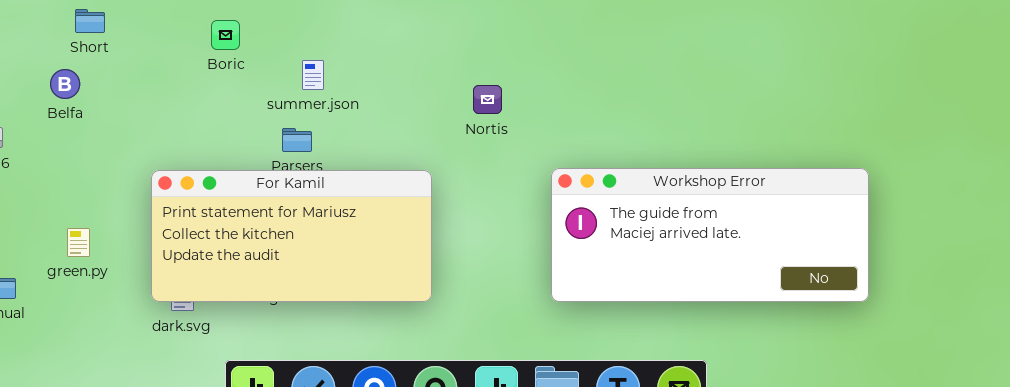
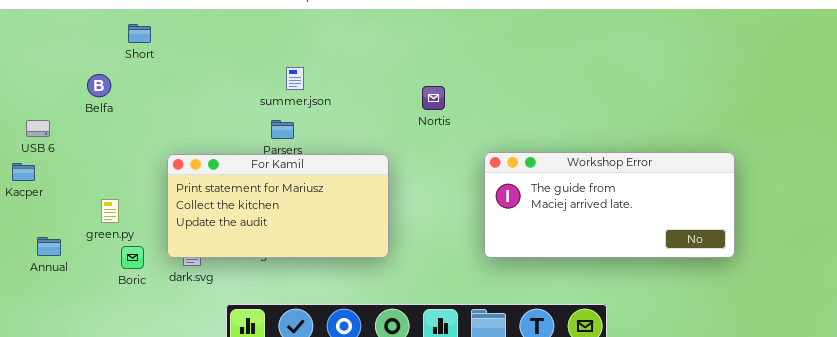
Short: [75,9,105,33] -> [128,24,151,43], moved
Boric: [211,20,240,50] -> [121,246,144,269], moved

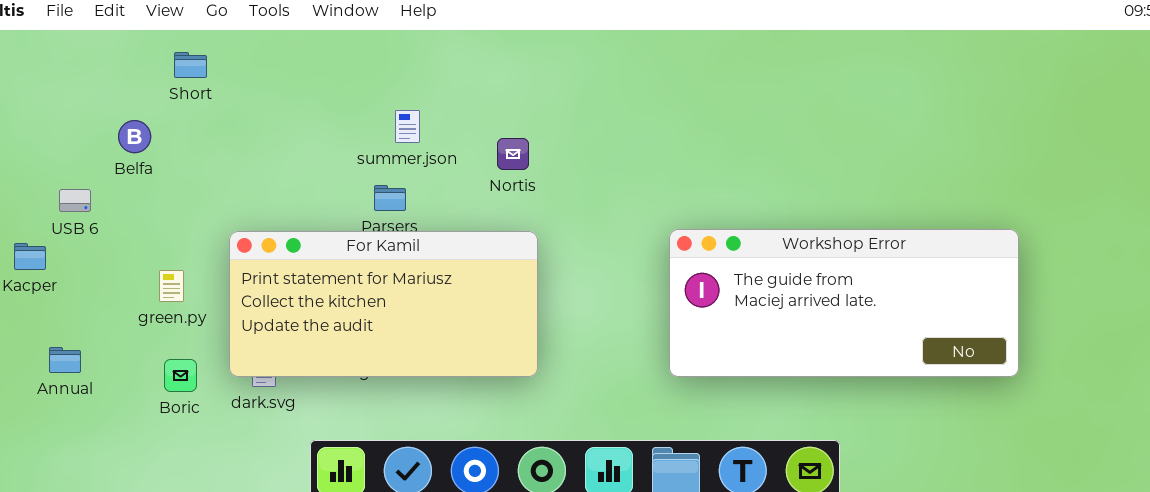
Nortis: [422,86,445,110] -> [497,138,529,170], moved
USB 6: [26,120,50,137] -> [59,189,91,212], moved
green.py: [101,199,119,223] -> [159,270,184,302], moved

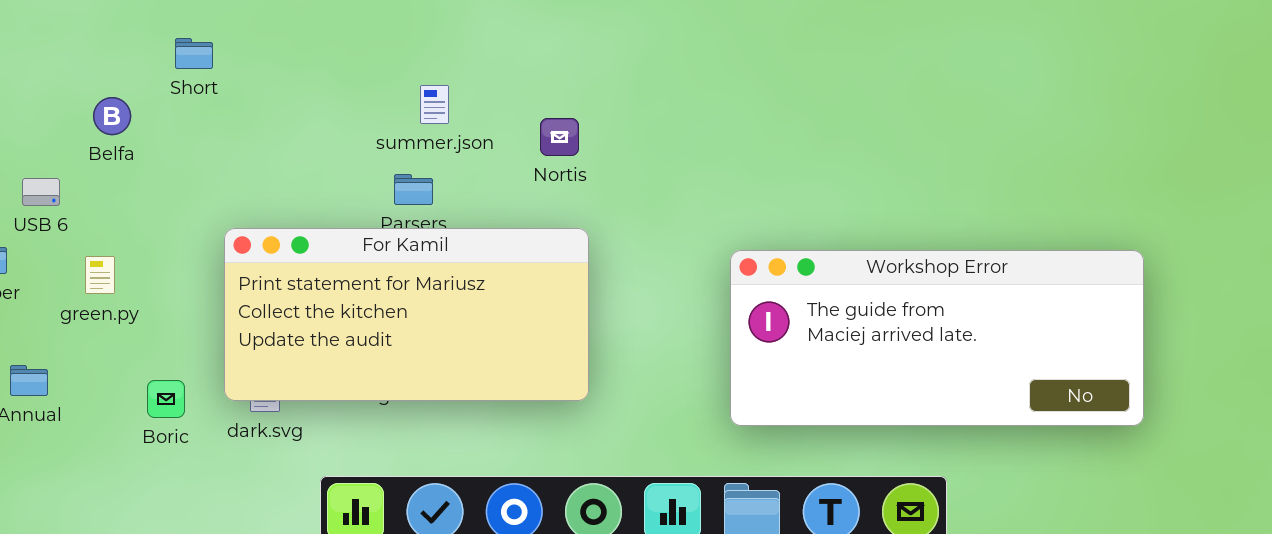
Short: [174,52,207,78] -> [175,38,213,69], moved
Workshop Error: [669,229,1019,377] -> [730,250,1144,426], moved
green.py: [159,270,184,302] -> [85,256,115,294], moved

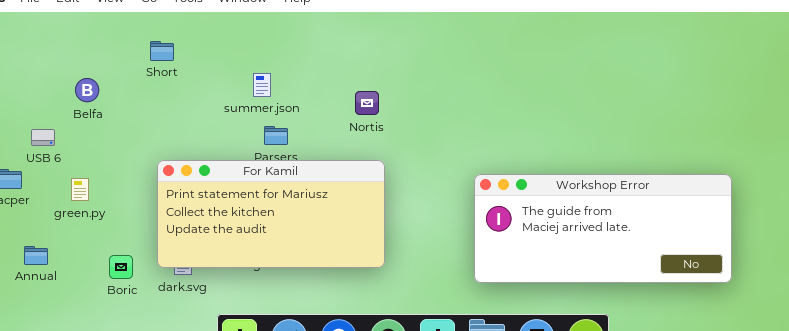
Short: [175,38,213,69] -> [150,41,174,61], moved
summer.json: [420,85,449,124] -> [253,73,271,97], moved

